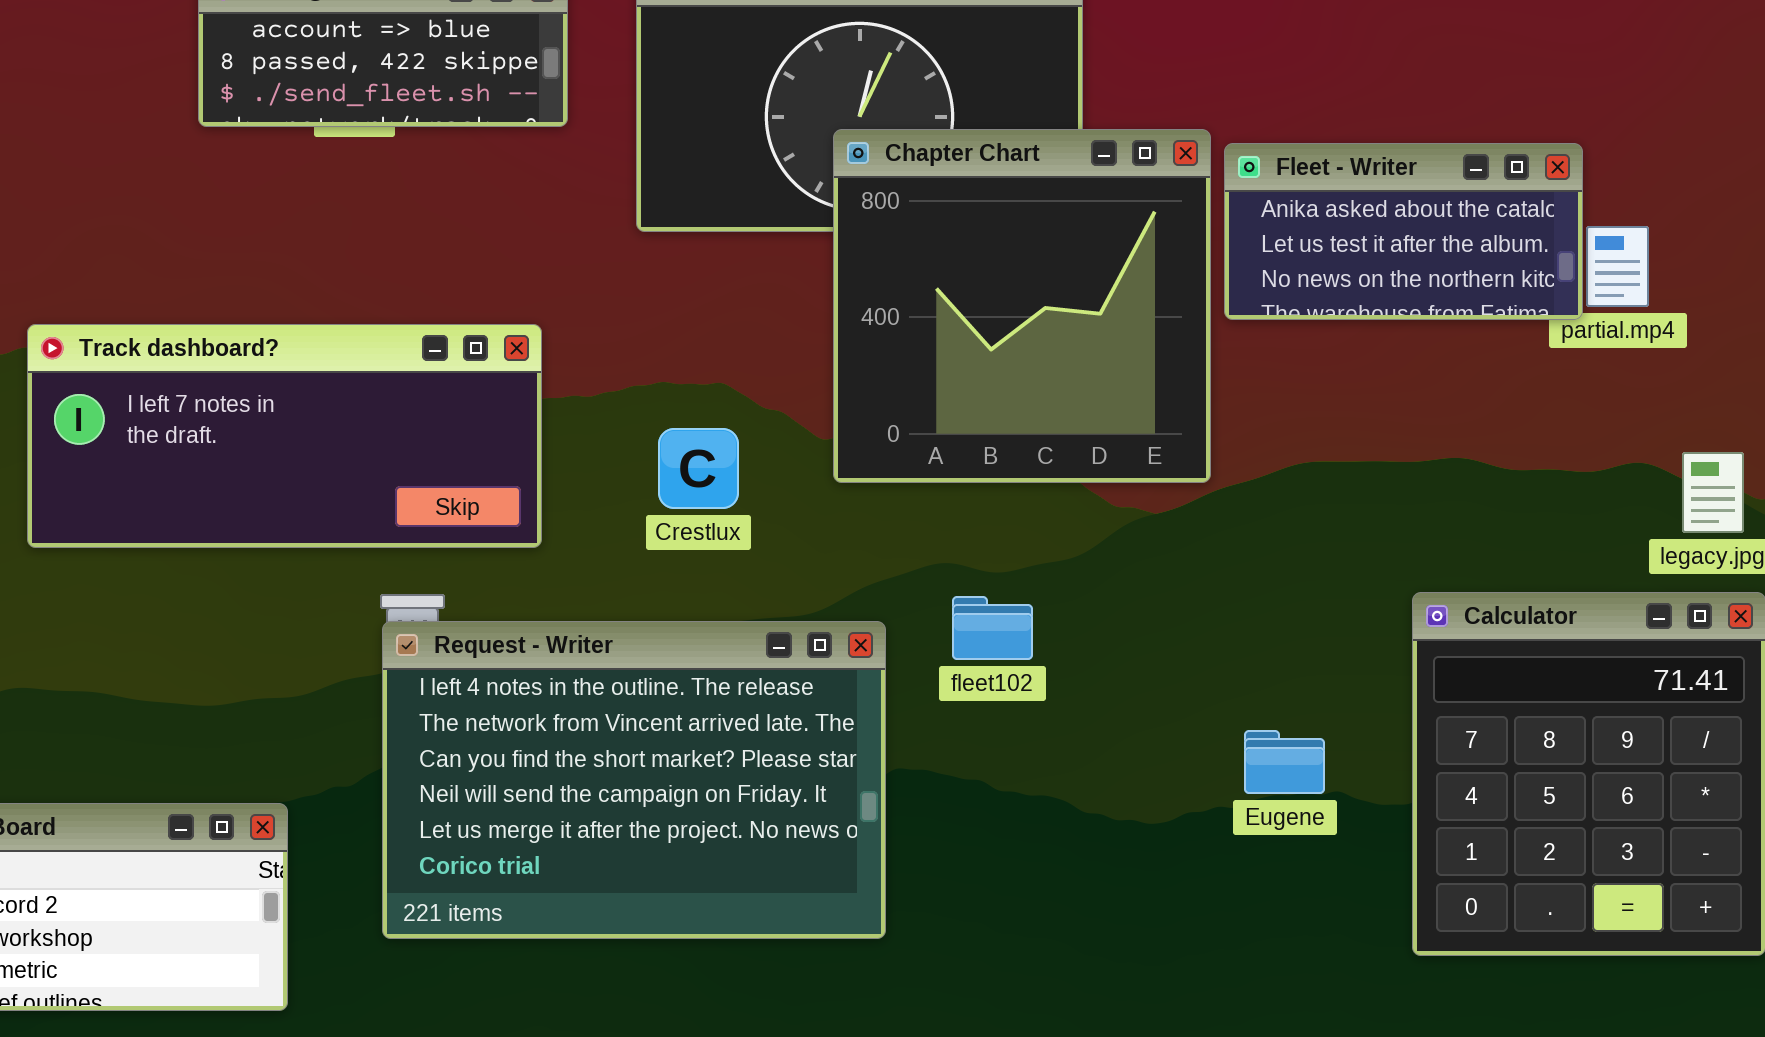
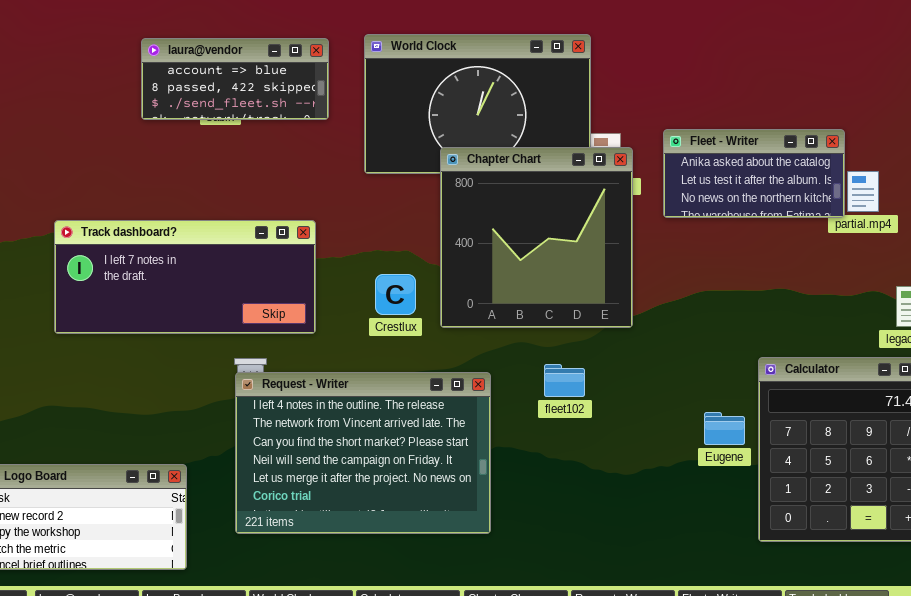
Chapter Chart: [833,129,1211,483] -> [440,147,633,328], moved
fleet102: [952,596,1033,660] -> [544,364,585,397], moved
Eugene: [1244,730,1325,794] -> [704,412,745,445], moved

